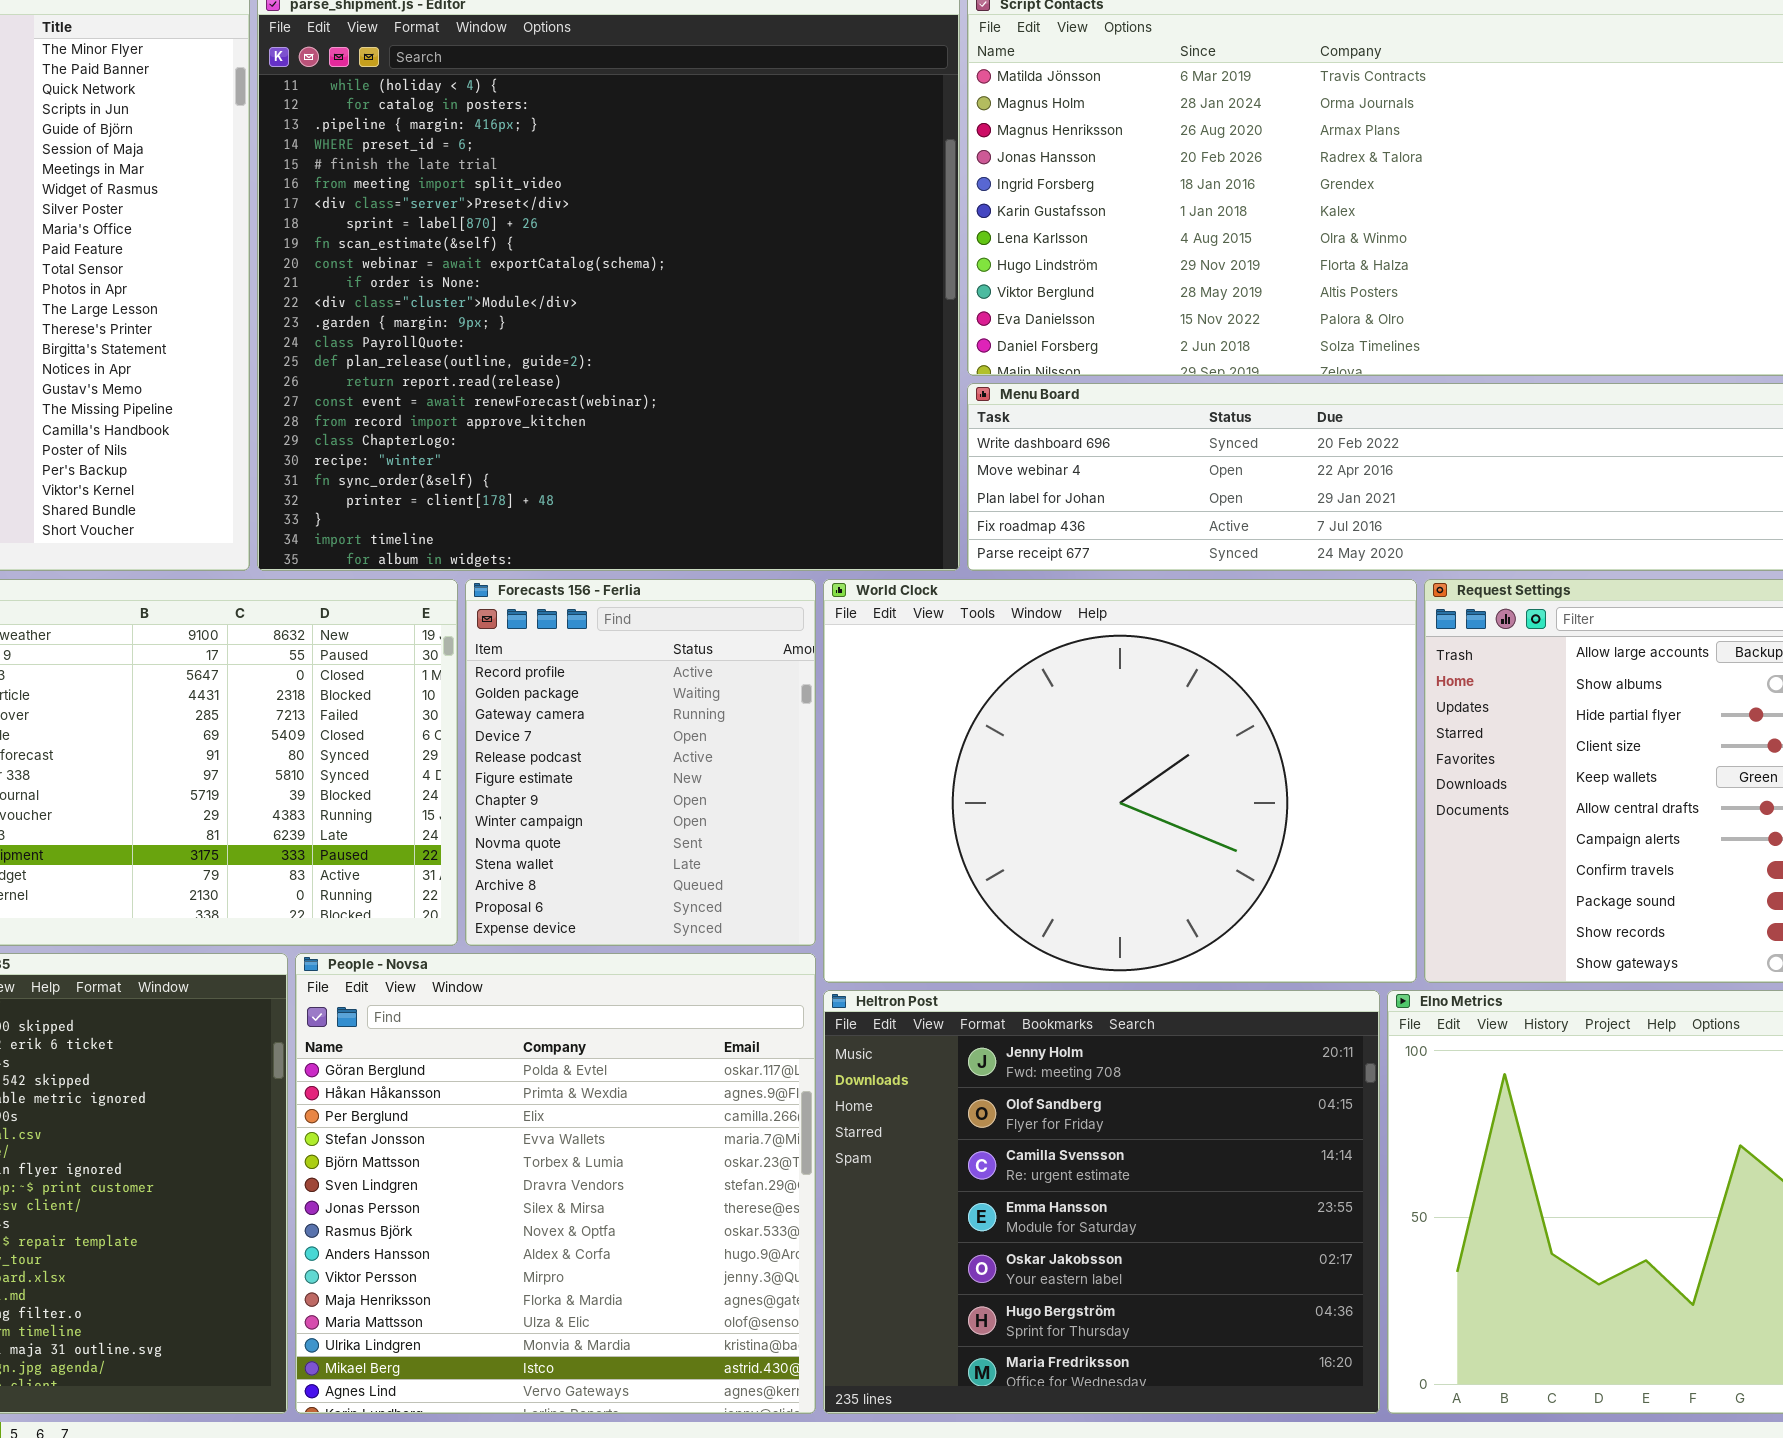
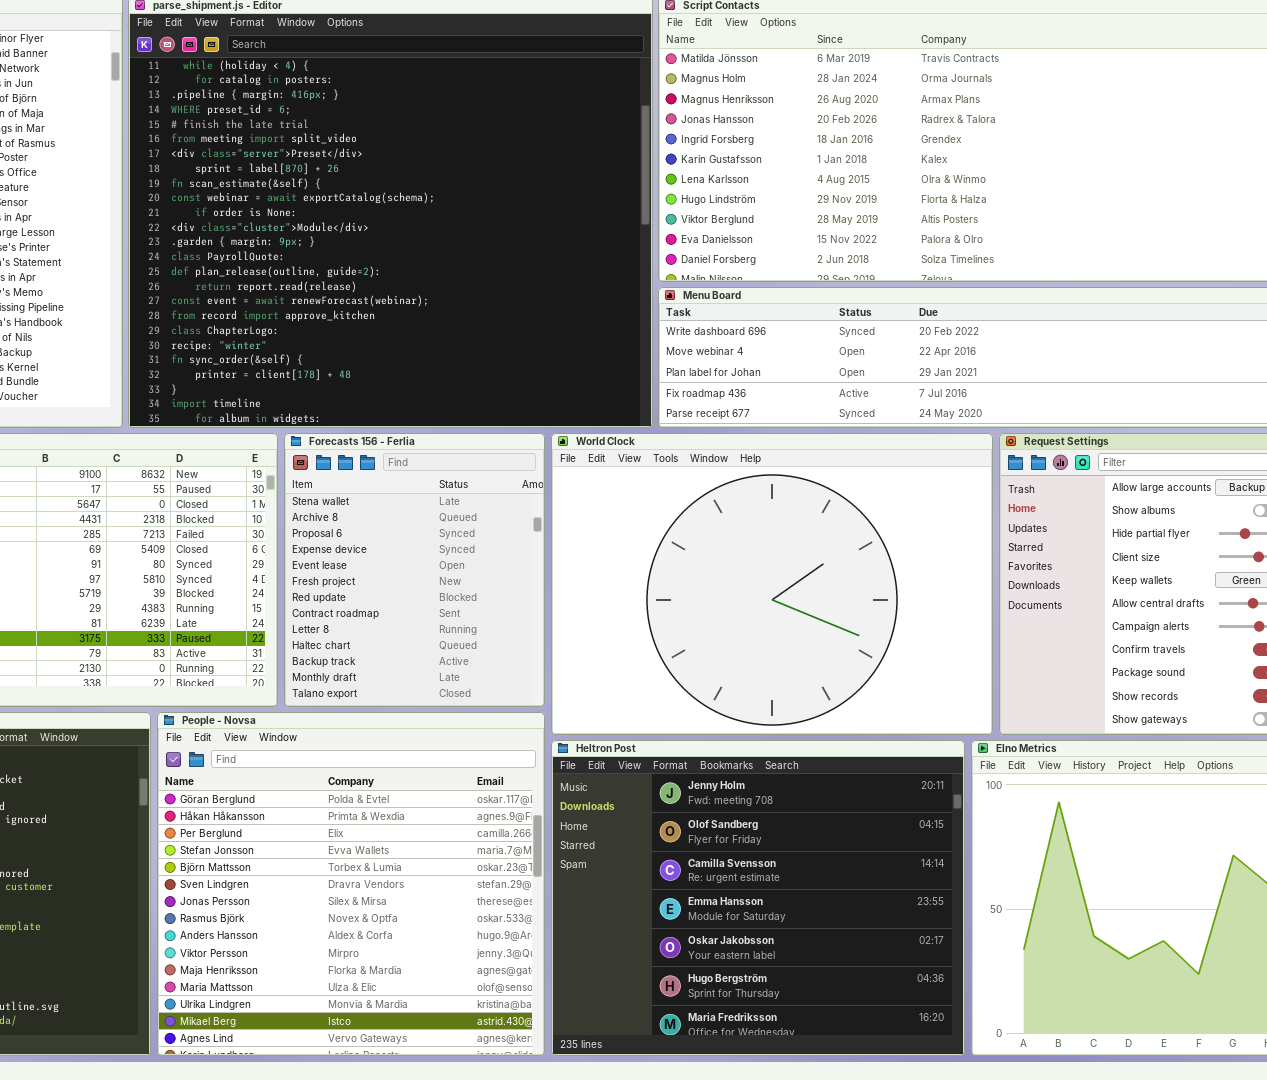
Forecasts 156 - Ferlia: [465,579,816,946] -> [284,433,545,707], scrolled down 9 rows

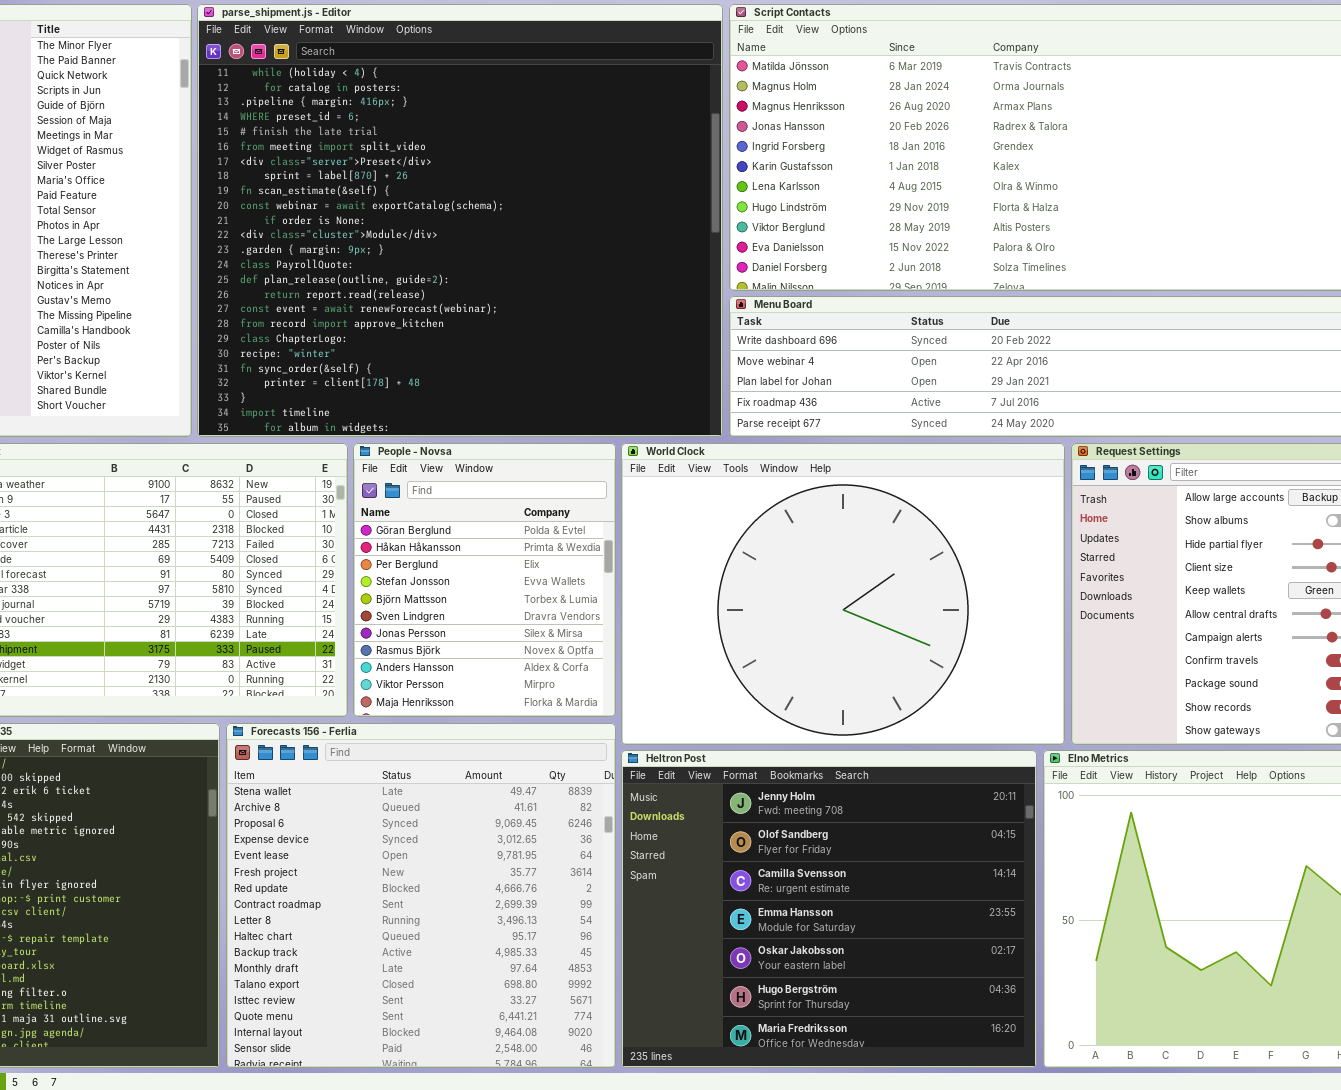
Forecasts 156 - Ferlia: [284,433,545,707] -> [226,723,616,1068], moved, resized
People - Novsa: [157,712,545,1056] -> [353,443,616,717], moved, resized

